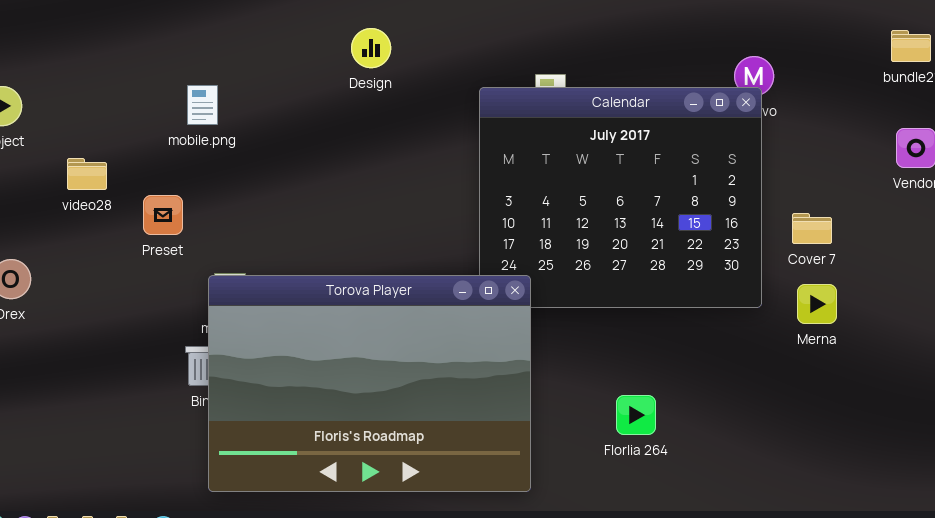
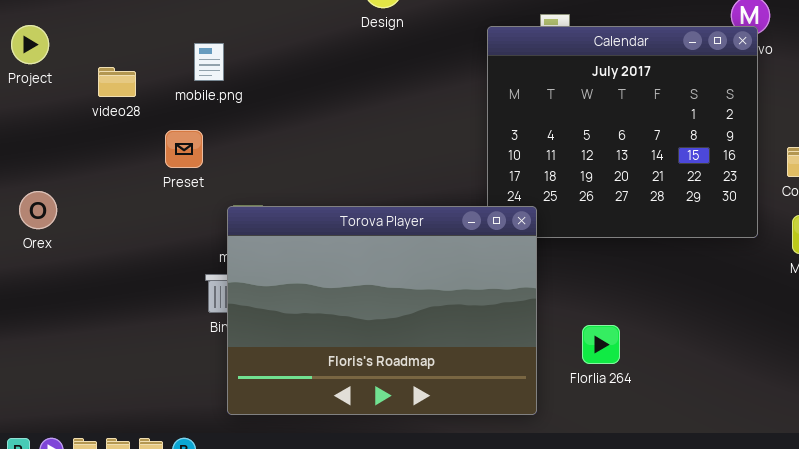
mobile.png: [187,85,218,125] -> [194,43,224,81], moved
video28: [67,158,107,190] -> [98,67,136,97], moved
Florlia 264: [616,395,656,435] -> [582,325,620,364], moved

